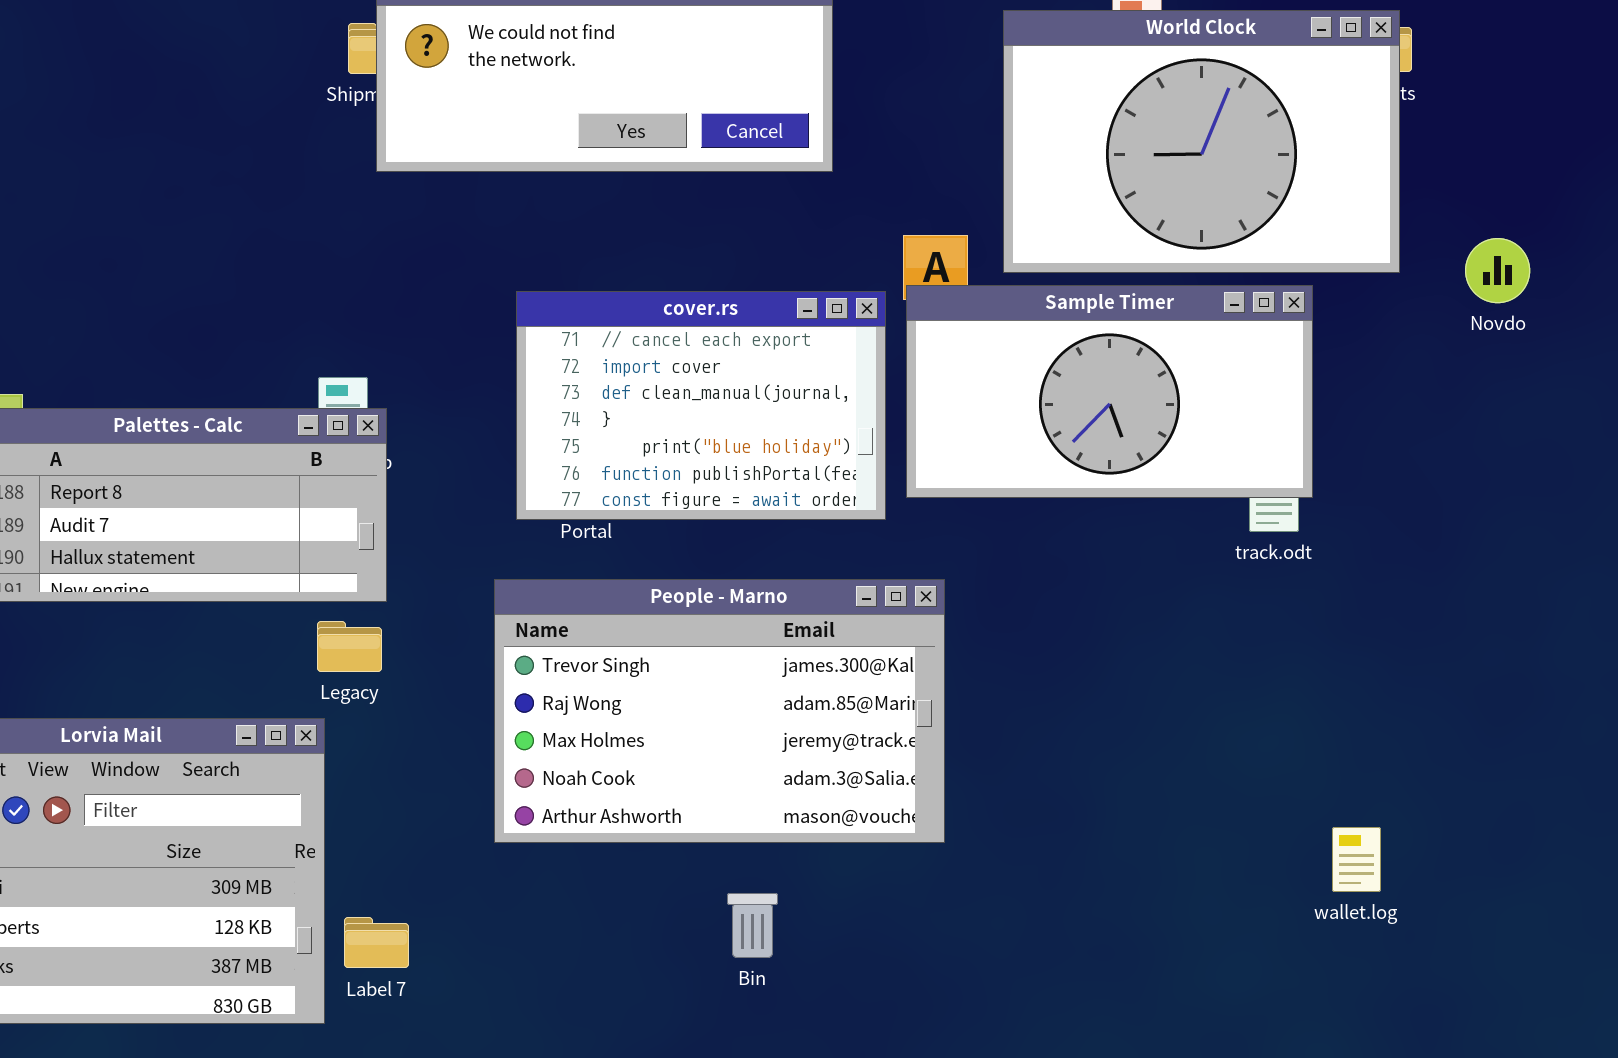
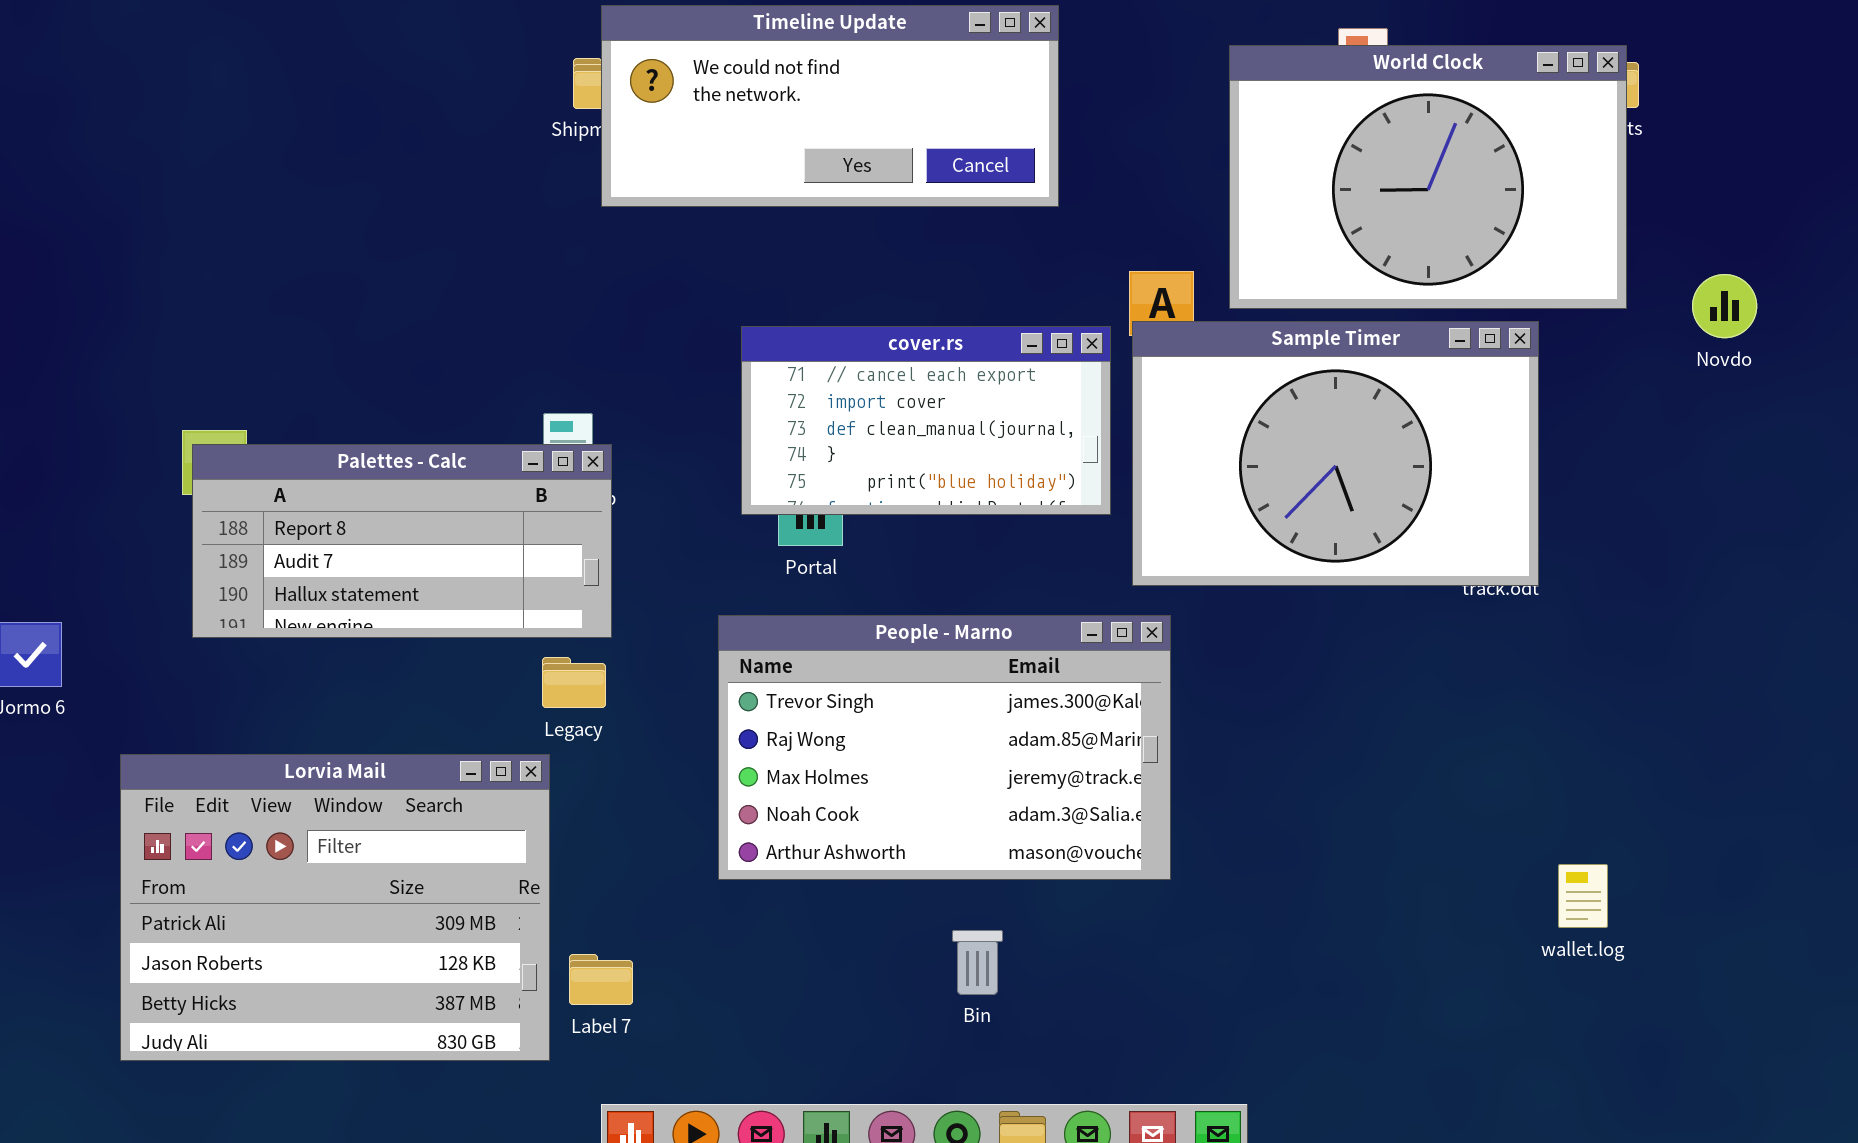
Sample Timer: [906,285,1313,498] -> [1132,321,1539,586], resized
cover.rs: [516,291,886,520] -> [741,326,1111,515], resized

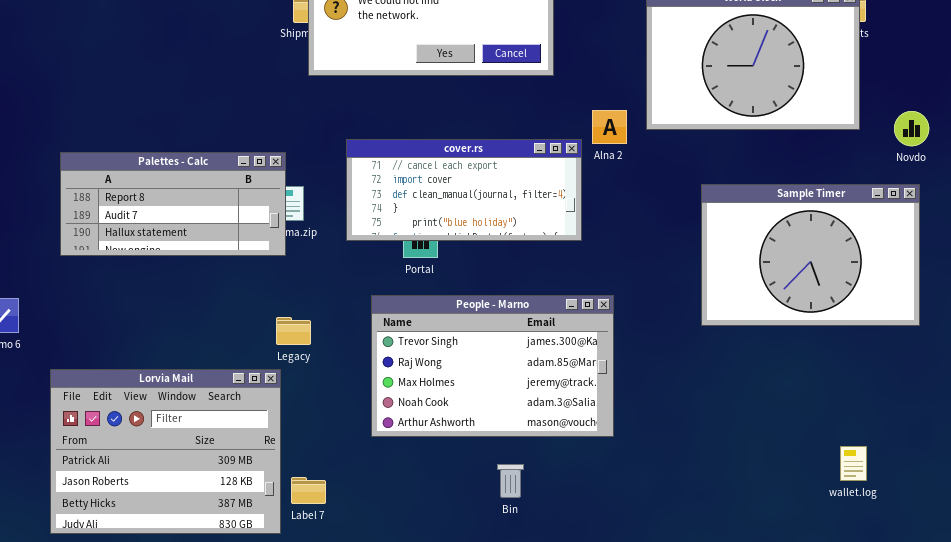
Sample Timer: [1132,321,1539,586] -> [701,184,920,326], moved
cover.rs: [741,326,1111,515] -> [346,139,582,241], resized
Palettes - Calc: [192,444,612,638] -> [60,152,286,256], moved
wallet.log: [1558,864,1608,928] -> [840,446,867,481], moved

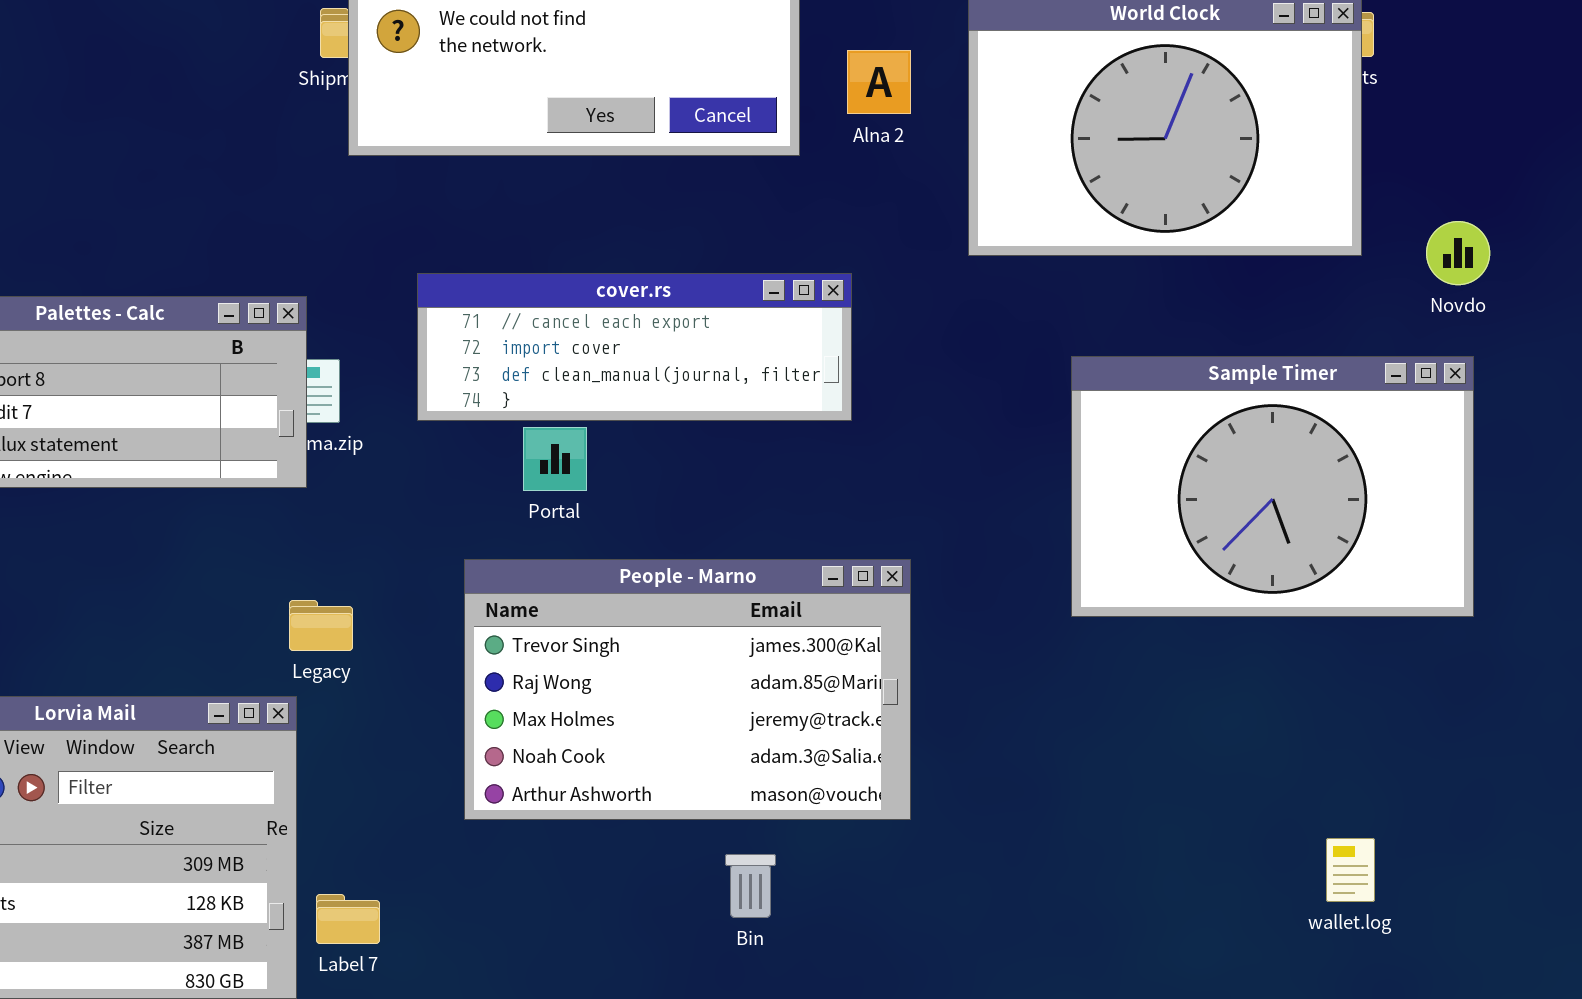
Alna 2: [592,110,627,144] -> [847,50,911,114], moved
cover.rs: [346,139,582,241] -> [417,273,852,421], resized
Bin: [497,464,524,498] -> [725,854,776,918], moved

